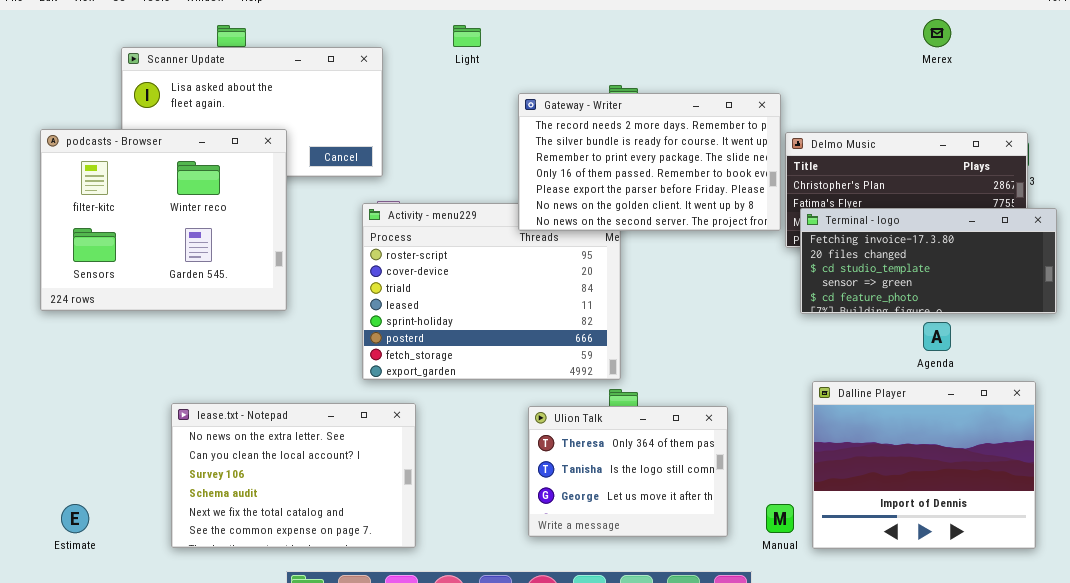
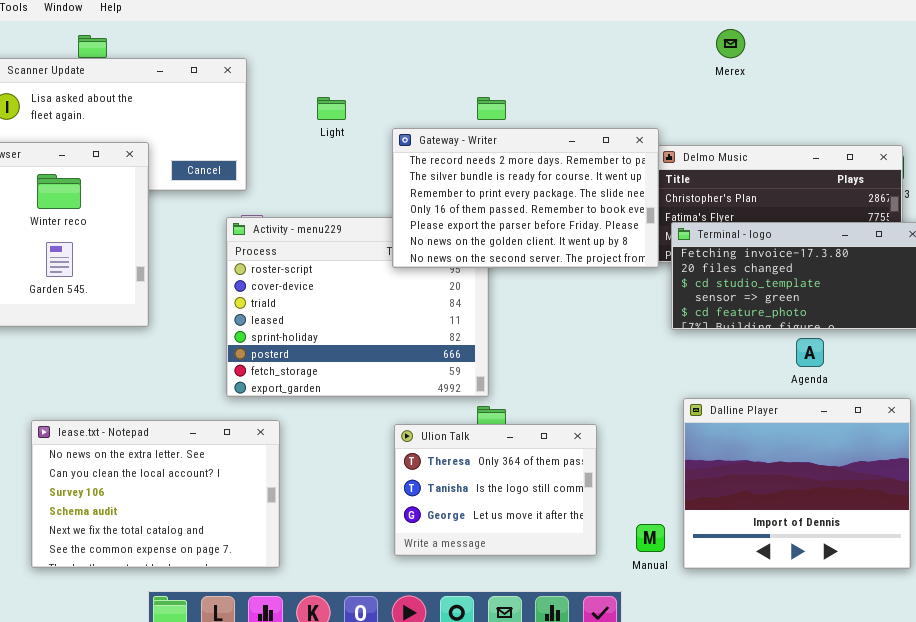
Merex: [923,19,951,47] -> [716,29,745,58], moved
Light: [453,25,481,47] -> [317,97,346,120], moved
Gateway - Writer: [518,93,781,231] -> [392,128,659,268], moved

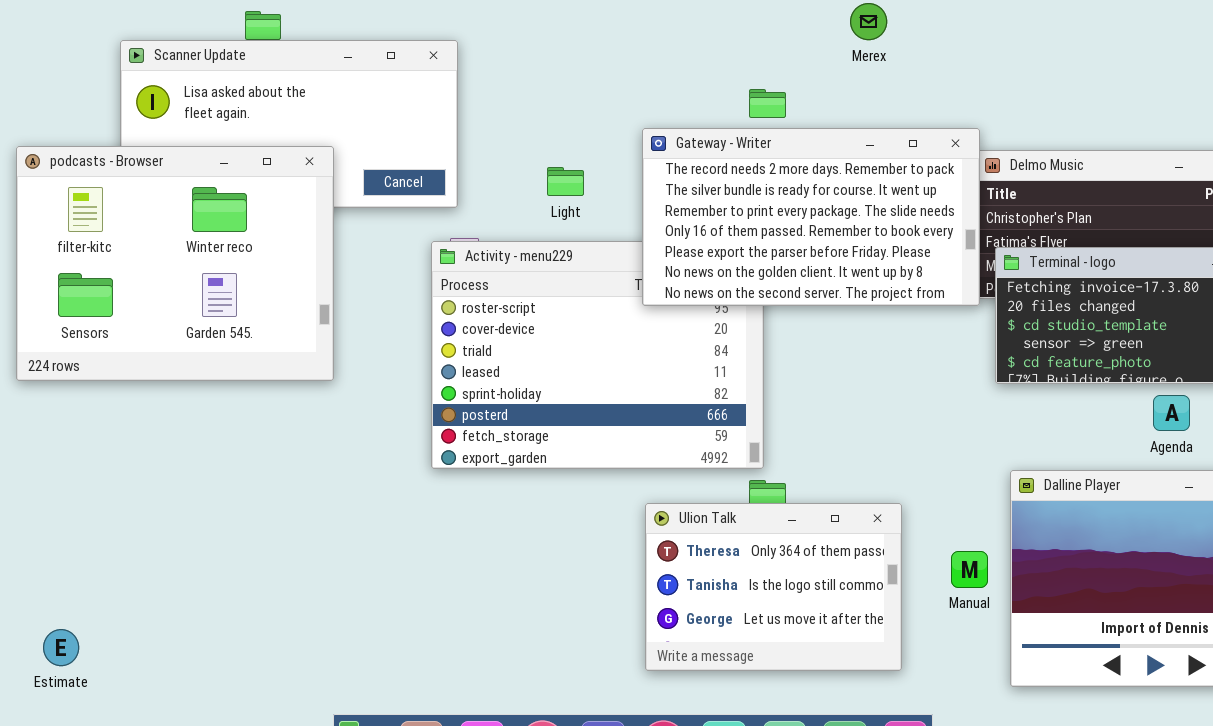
Merex: [716,29,745,58] -> [850,3,887,40], moved
Light: [317,97,346,120] -> [547,167,584,196], moved
lease.txt - Notepad: [31,420,280,568] -> none, closed
Manual: [636,524,665,552] -> [951,551,988,588], moved

